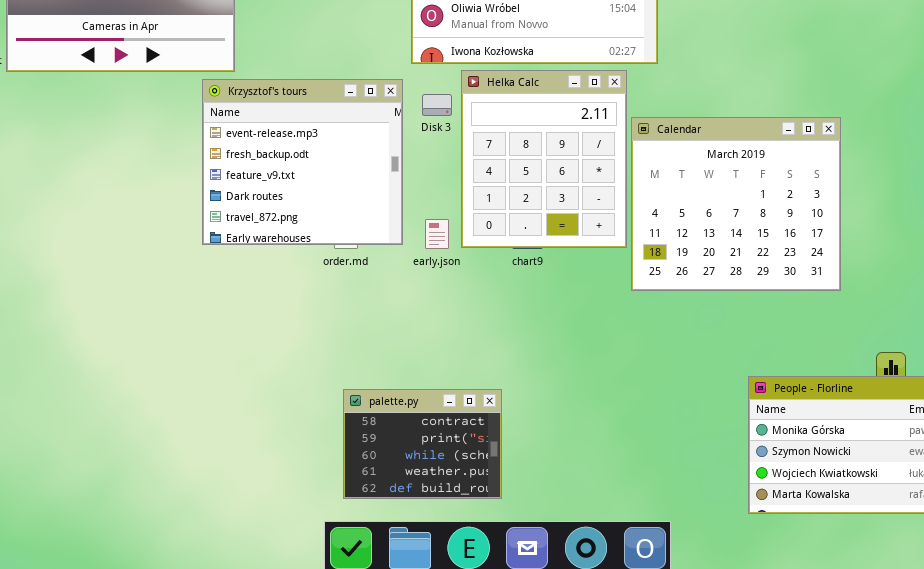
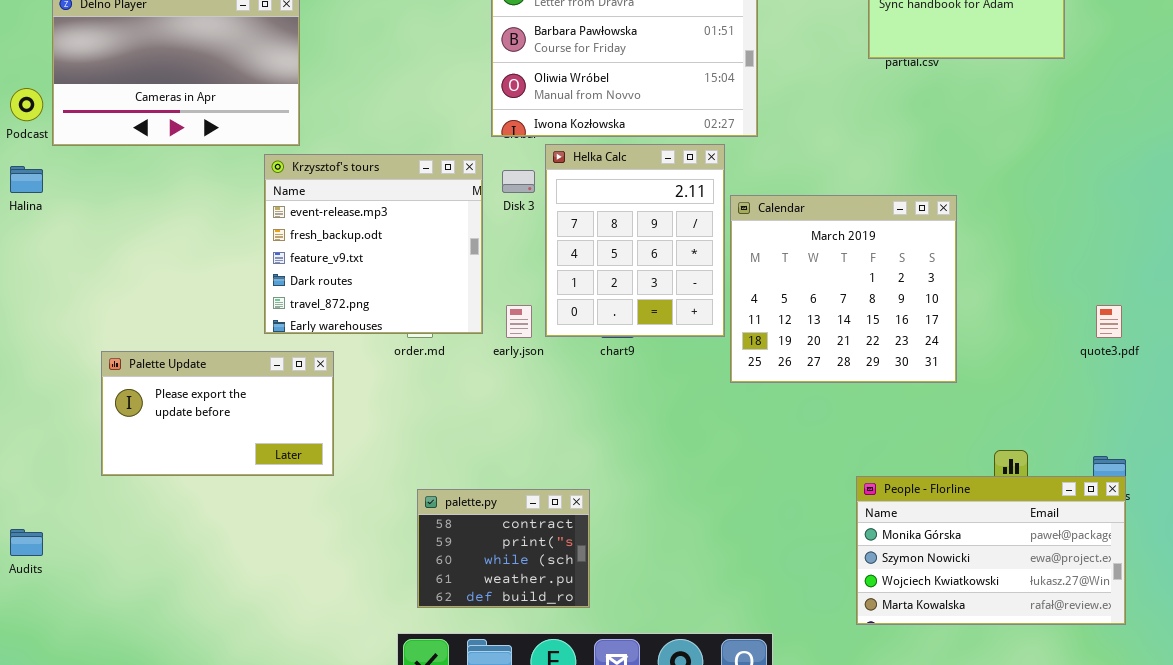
Palette Update: none -> [101,351,334,476], opened

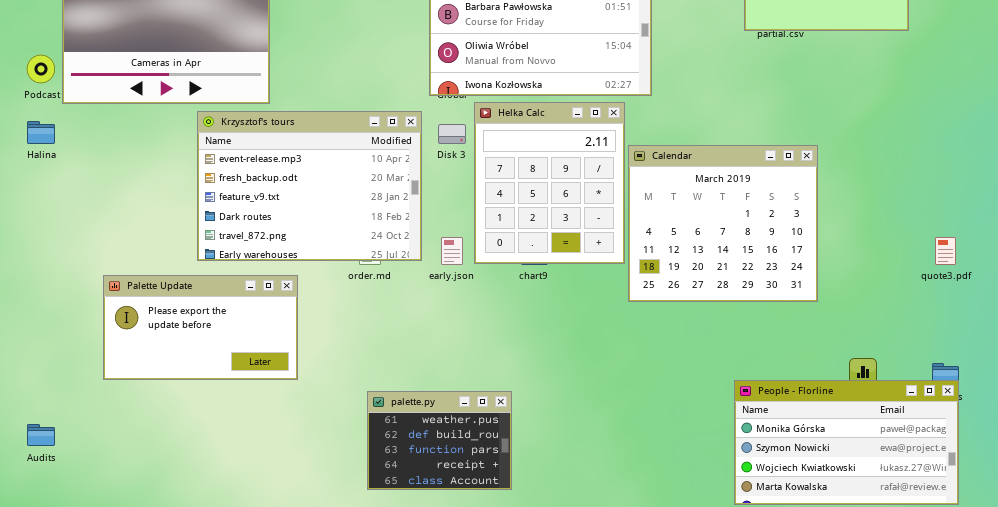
Krzysztof's tours: [264,154,483,334] -> [197,111,422,261], resized
palette.py: [417,489,590,608] -> [367,391,512,490], scrolled down 3 rows

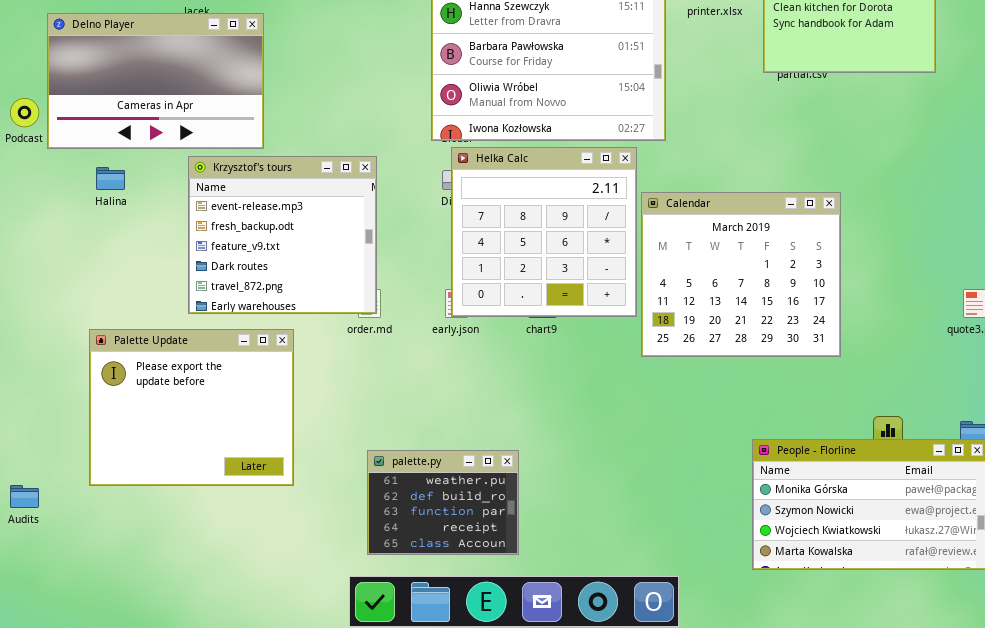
Helka Calc: [474,102,625,264] -> [451,147,637,317], resized
Krzysztof's tours: [197,111,422,261] -> [188,156,377,314], resized
Halina: [27,121,55,144] -> [96,167,125,190], moved
Palette Update: [103,275,298,380] -> [89,329,294,486], resized

